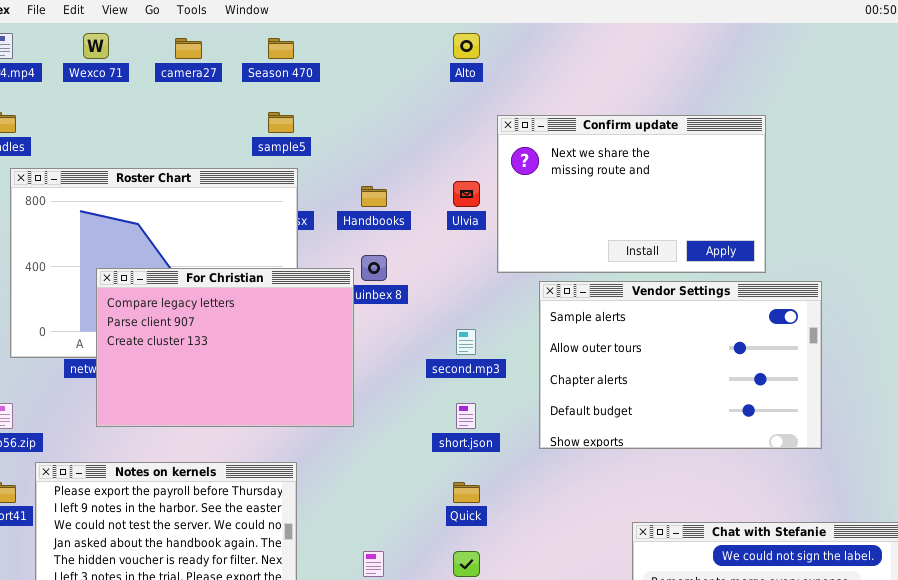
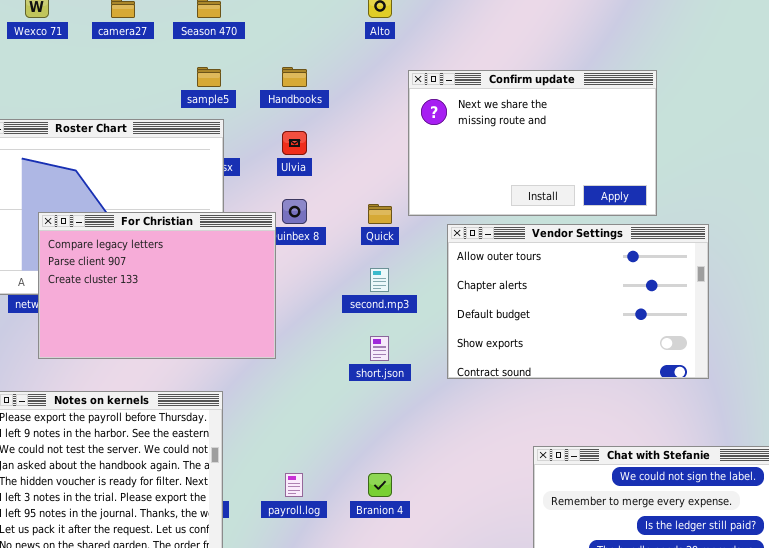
Ulvia: [453,181,480,207] -> [282,131,307,155], moved
Handbooks: [361,186,387,207] -> [282,67,307,87], moved
Vendor Settings: [539,281,822,449] -> [447,224,709,379], scrolled down 1 row
Quick: [453,482,480,503] -> [368,204,392,224], moved

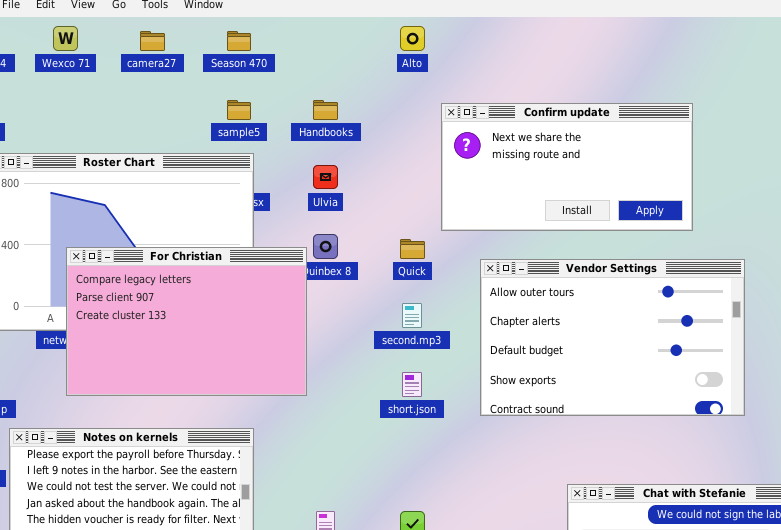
Confirm update: [408,70,657,216] -> [441,103,693,231], resized

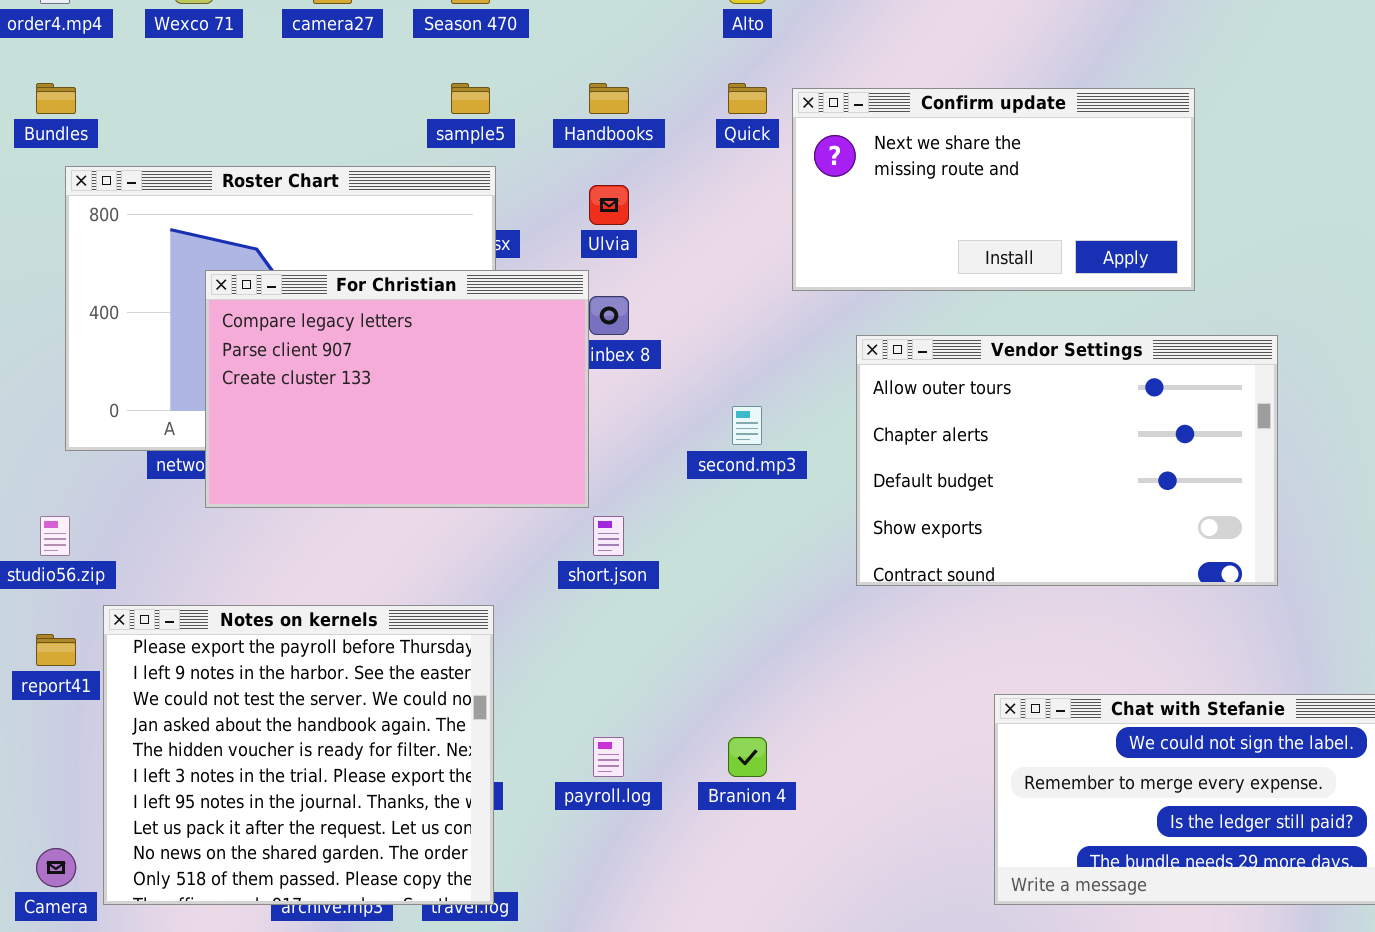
Quick: [400,239,425,259] -> [728,83,767,114], moved
For Christian: [66,247,307,396] -> [205,270,589,508], moved
short.json: [402,372,422,397] -> [593,516,624,556], moved

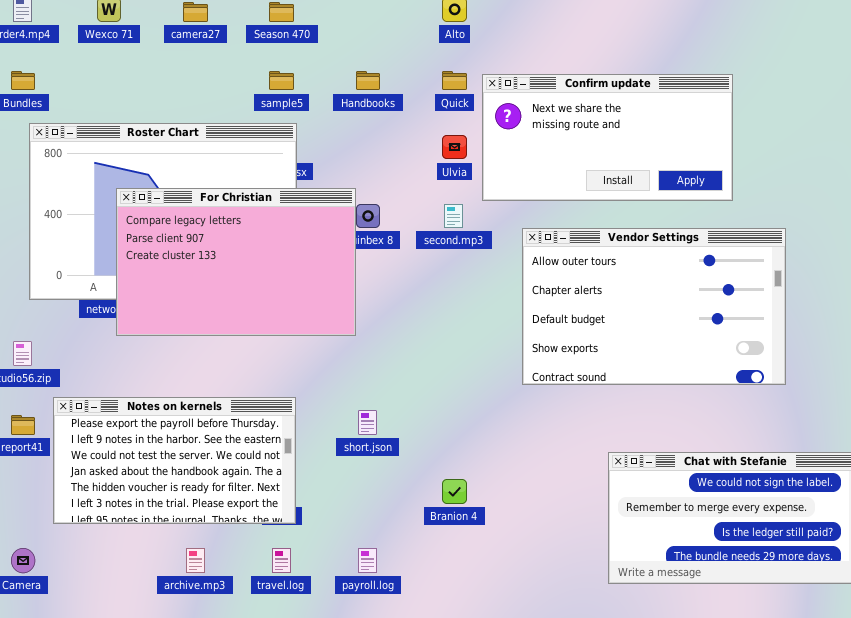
Ulvia: [589,185,629,225] -> [442,135,467,159], moved
second.mp3: [732,406,762,445] -> [444,204,463,228], moved
short.json: [593,516,624,556] -> [358,410,377,435], moved
Notes on kernels: [103,605,494,905] -> [53,397,296,524], resized
payroll.log: [593,737,624,777] -> [358,548,377,573], moved

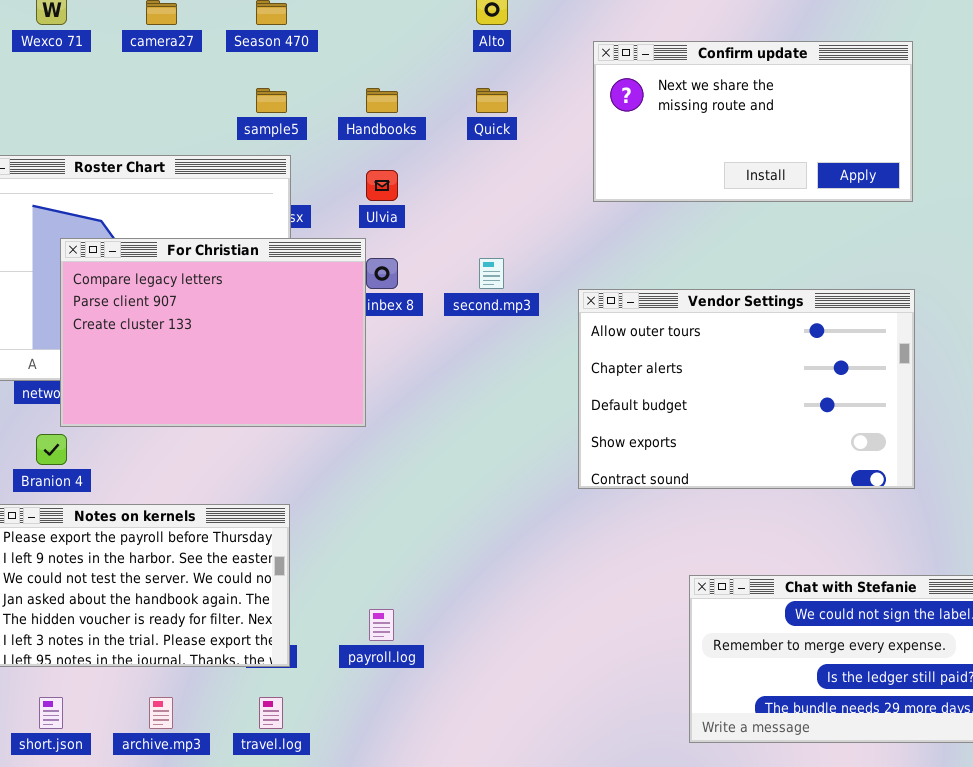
Confirm update: [482,74,733,201] -> [593,41,913,202], moved
Ulvia: [442,135,467,159] -> [366,170,398,201], moved
short.json: [358,410,377,435] -> [39,697,63,729], moved
Branion 4: [442,479,467,504] -> [36,434,67,465], moved
payroll.log: [358,548,377,573] -> [369,609,394,641], moved

